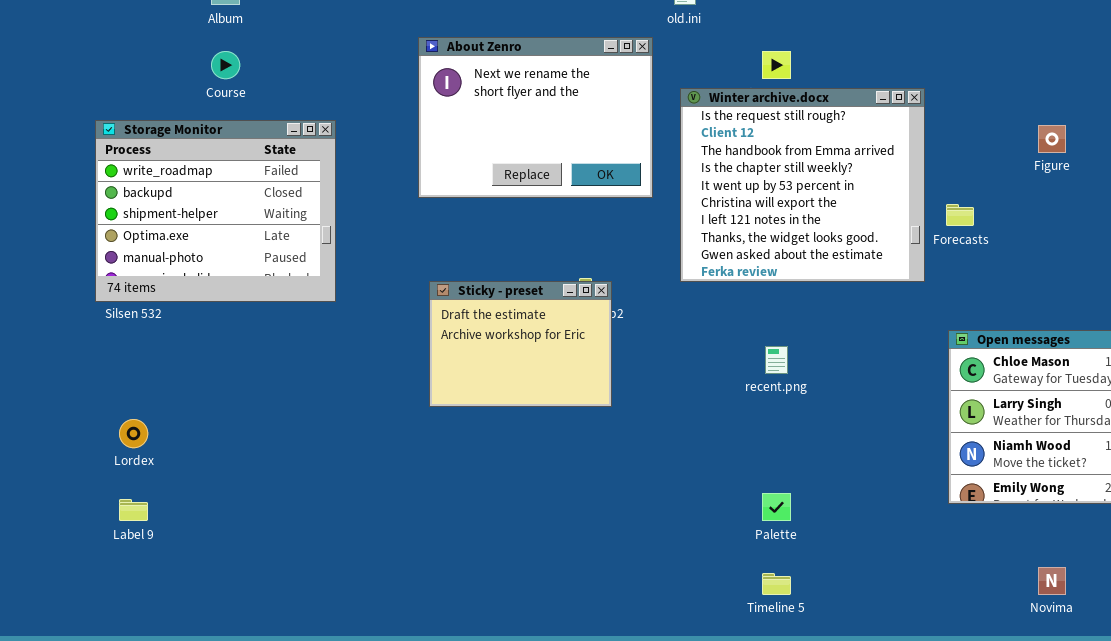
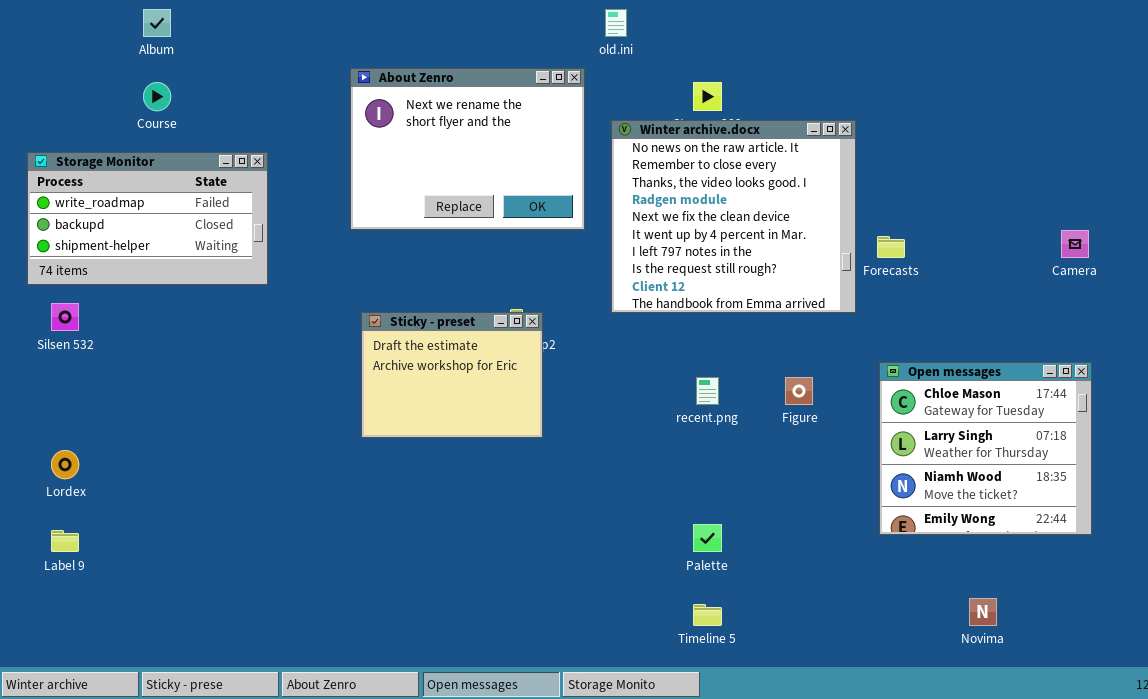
Winter archive.docx: [680,88,925,282] -> [611,120,856,313], scrolled up 7 rows
Storage Monitor: [95,120,336,302] -> [27,152,268,285], resized
Figure: [1038,125,1066,153] -> [785,377,813,405], moved

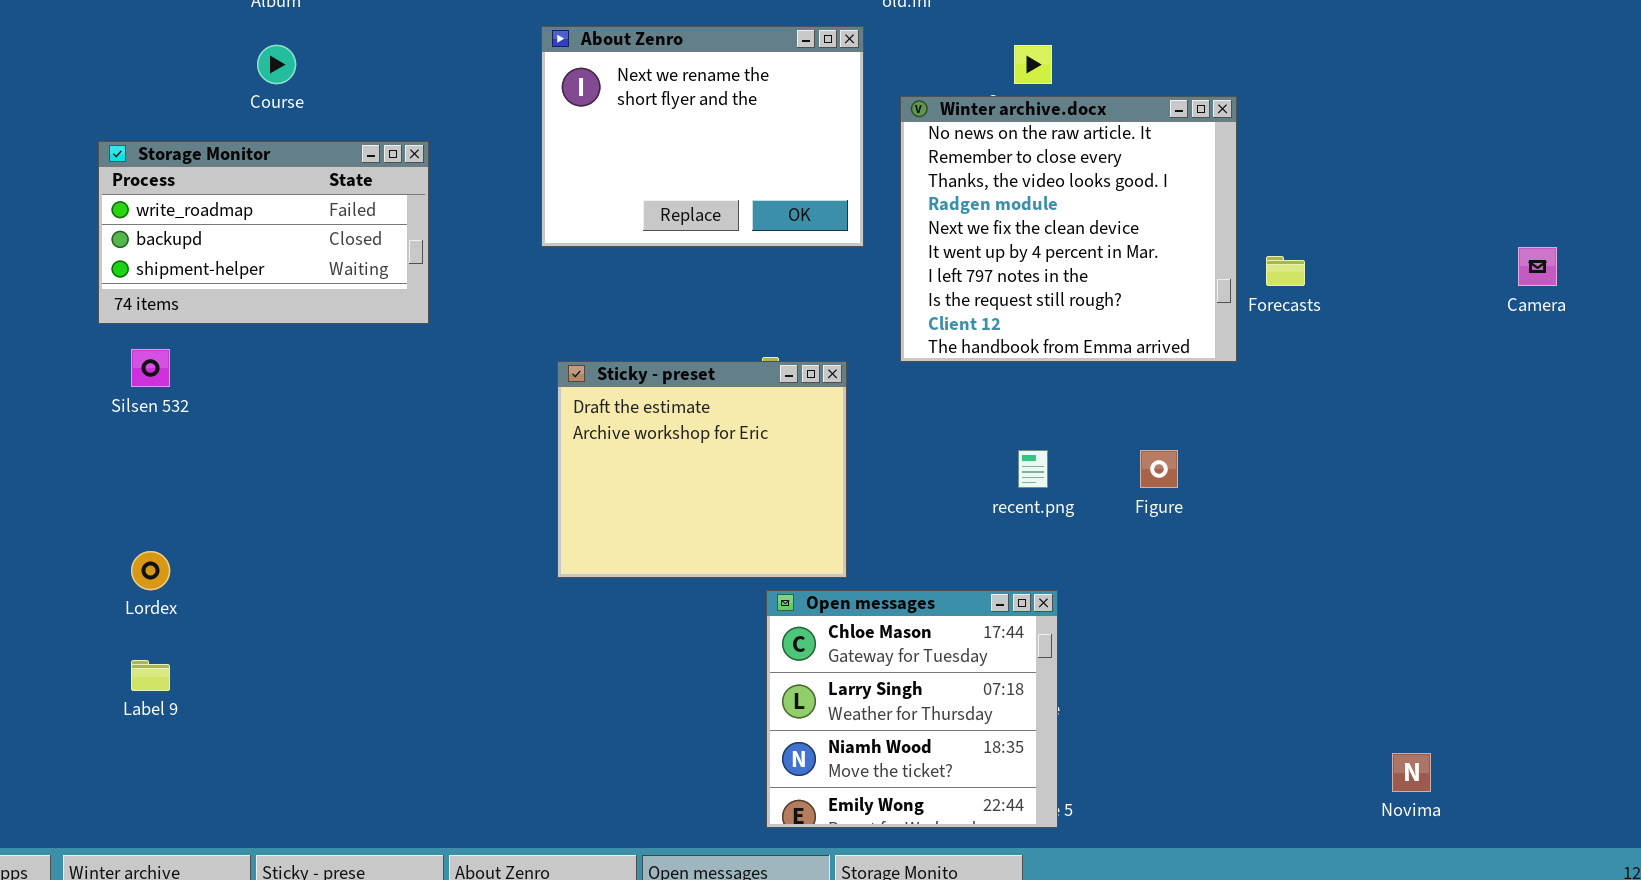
Sticky - preset: [361,312,543,438] -> [557,361,847,578], resized
Open messages: [879,362,1092,535] -> [766,590,1058,828], moved

